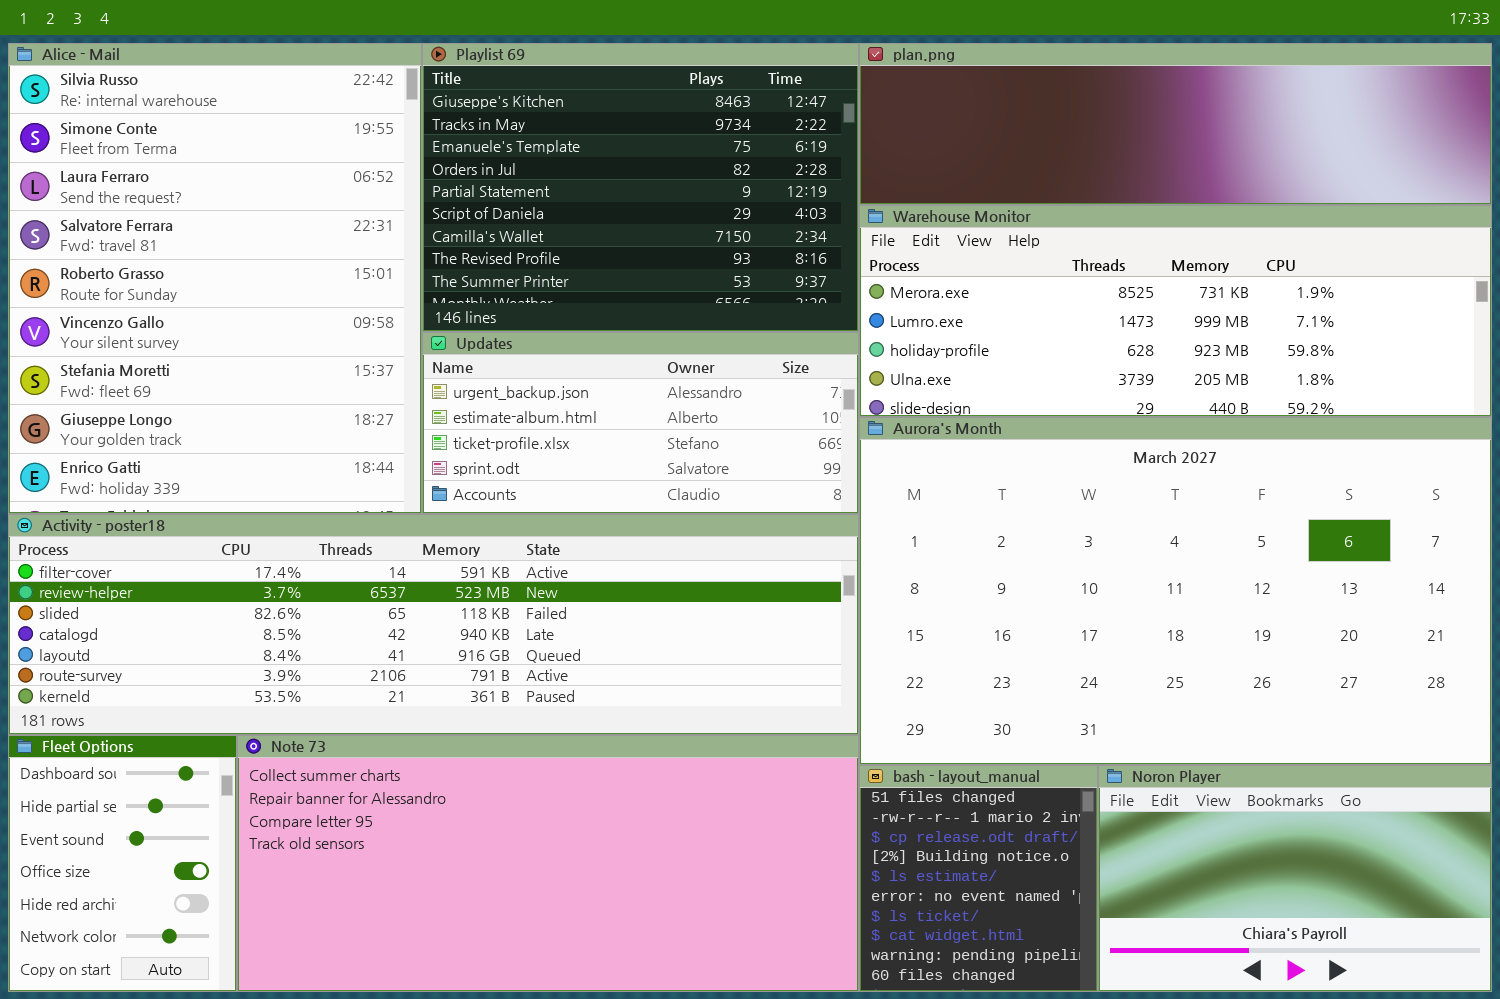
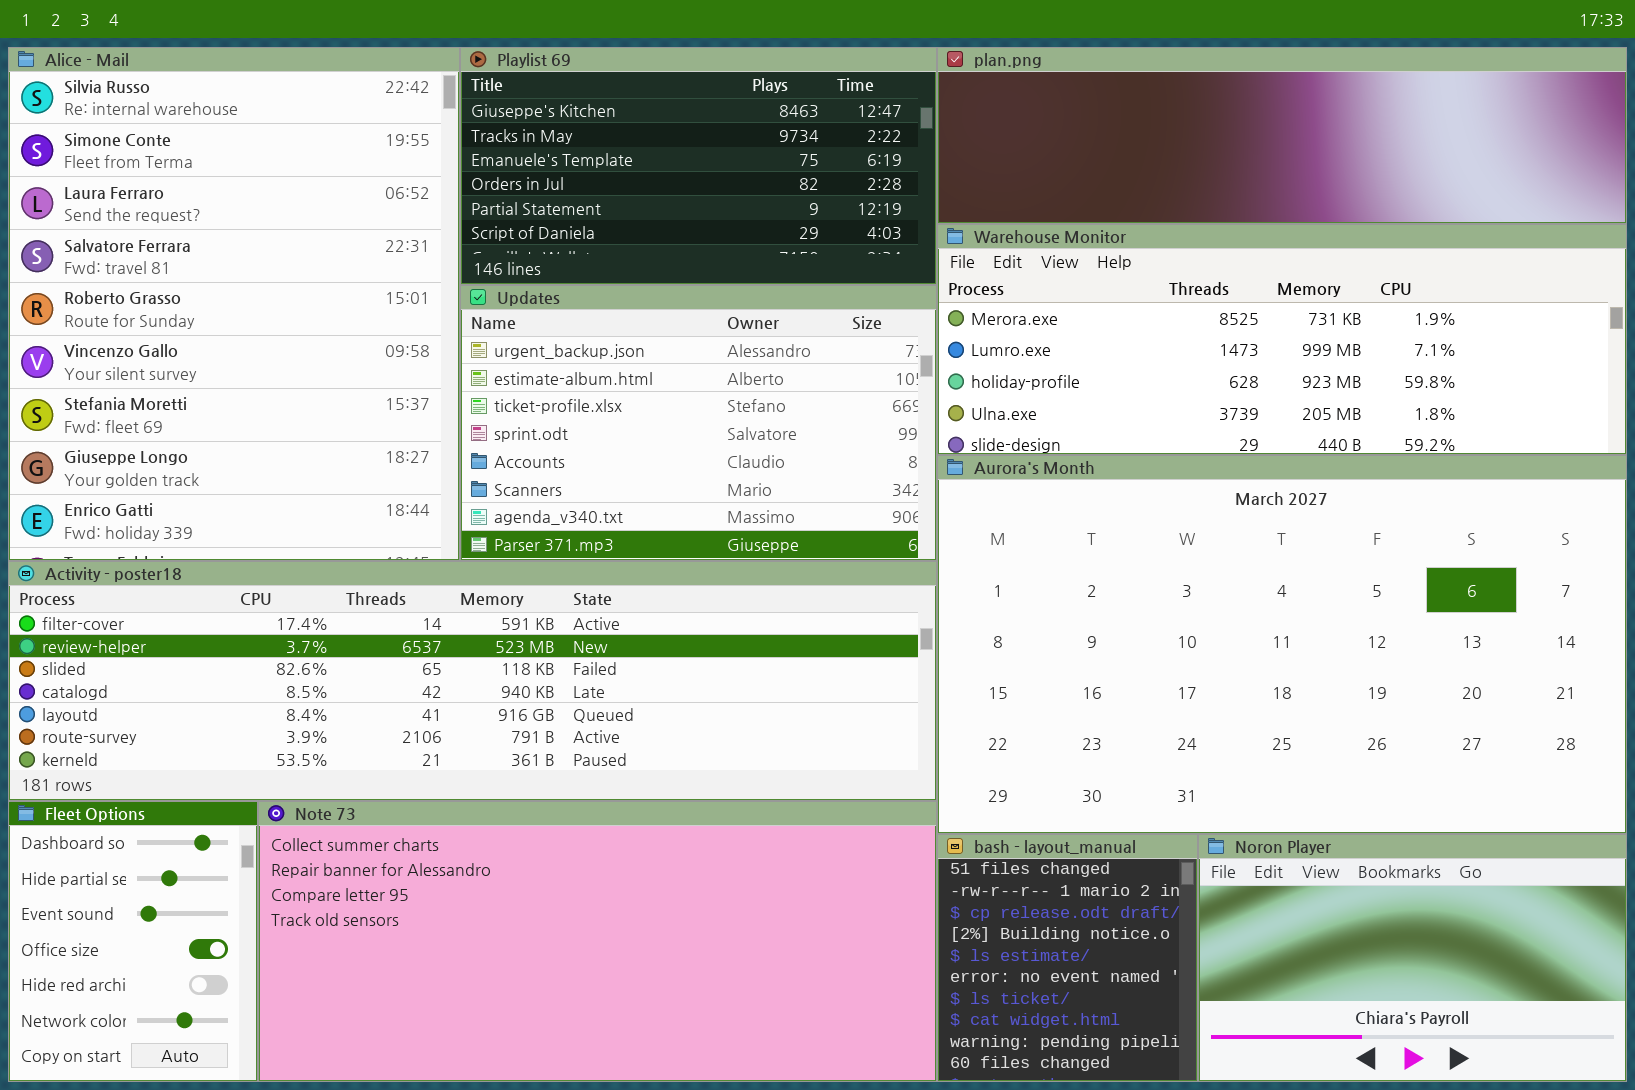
Playlist 69: [422,43,859,332] -> [460,47,937,285], resized
Updates: [422,332,859,514] -> [460,285,937,561], resized

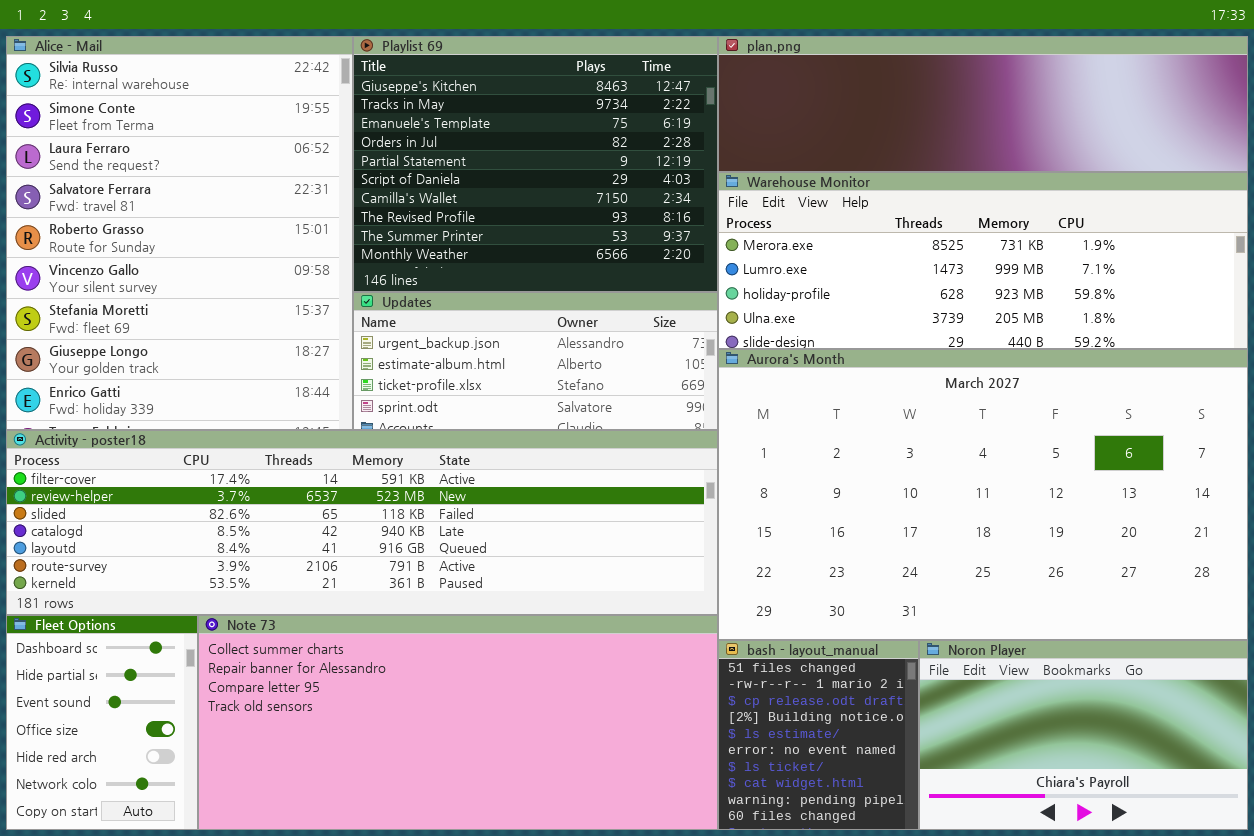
Playlist 69: [460,47,937,285] -> [353,36,718,292], resized
Updates: [460,285,937,561] -> [353,292,718,430], resized

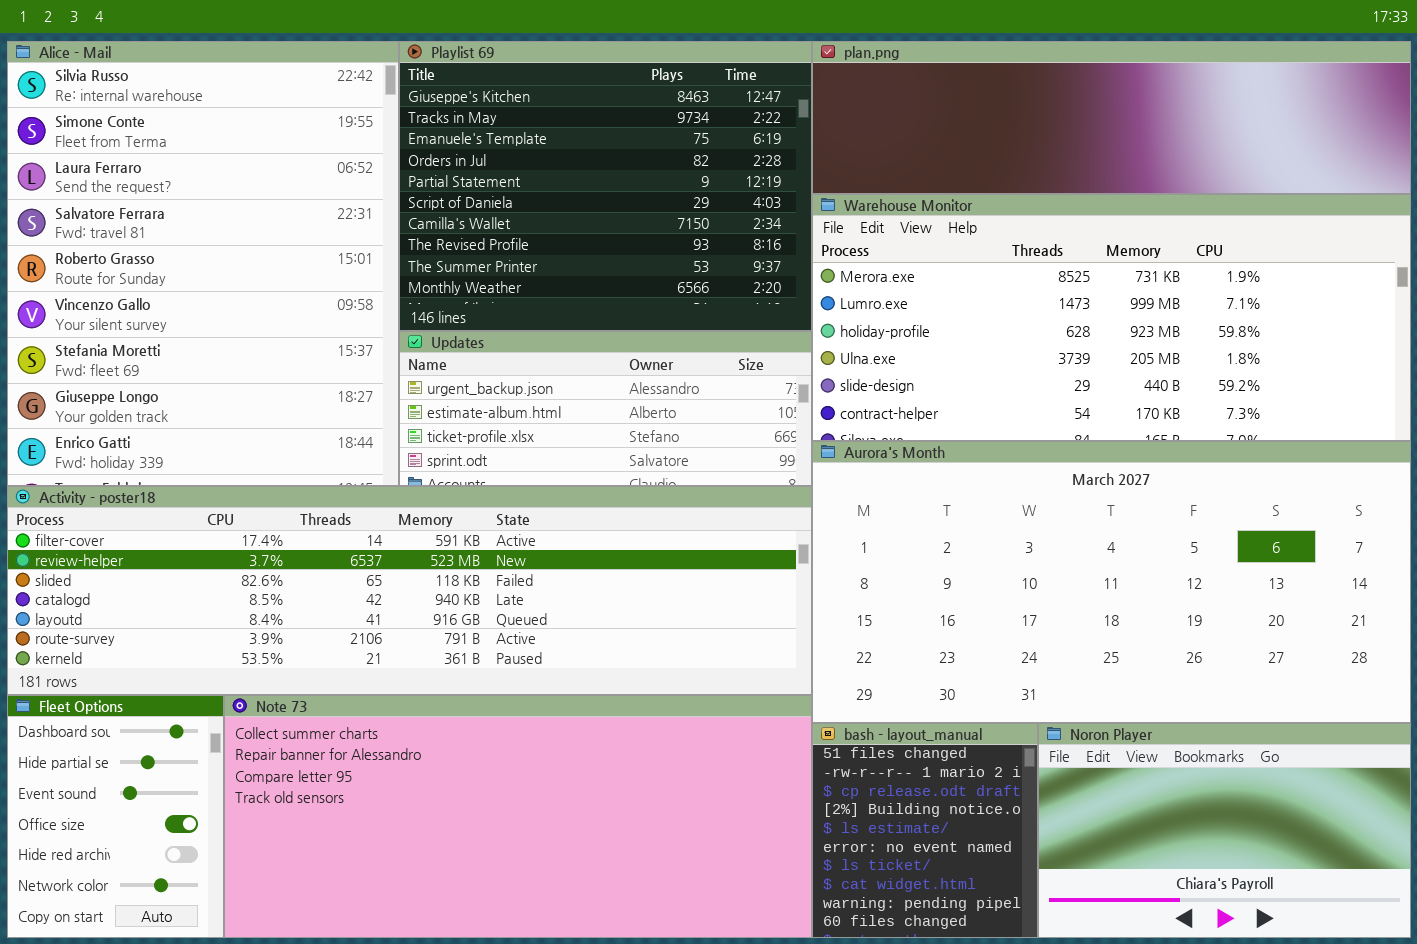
Warehouse Monitor: [718,172,1248,349] -> [812,194,1411,441], resized
Aurora's Month: [718,349,1248,640] -> [812,441,1411,723], resized

